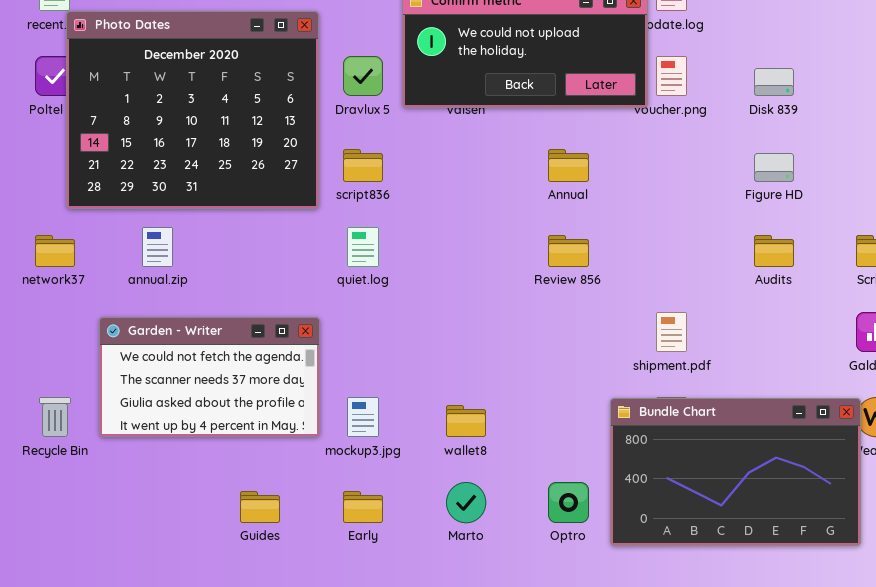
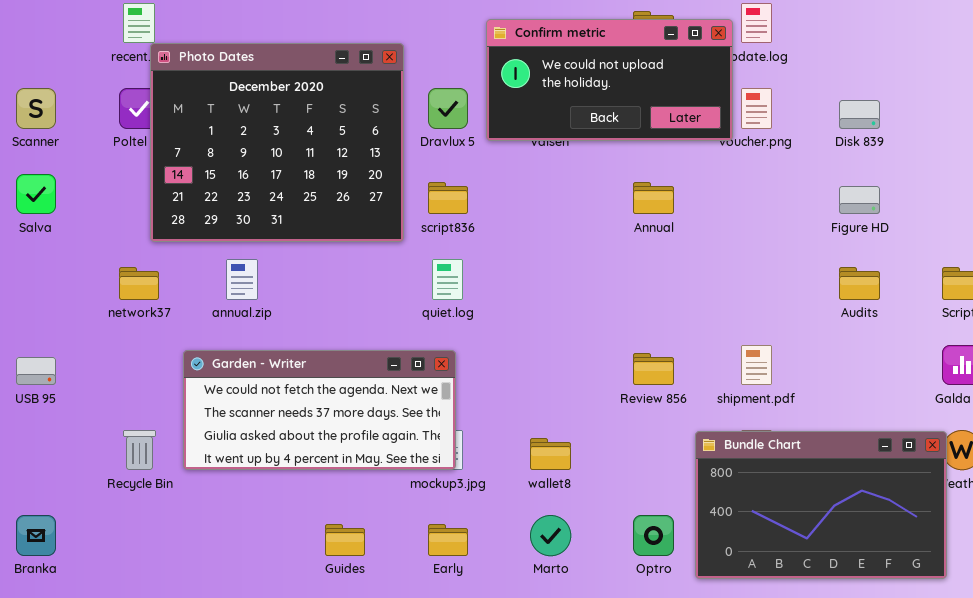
Review 856: [548,235,589,267] -> [633,353,674,385], moved
Garden - Writer: [99,317,320,437] -> [183,350,456,470], resized

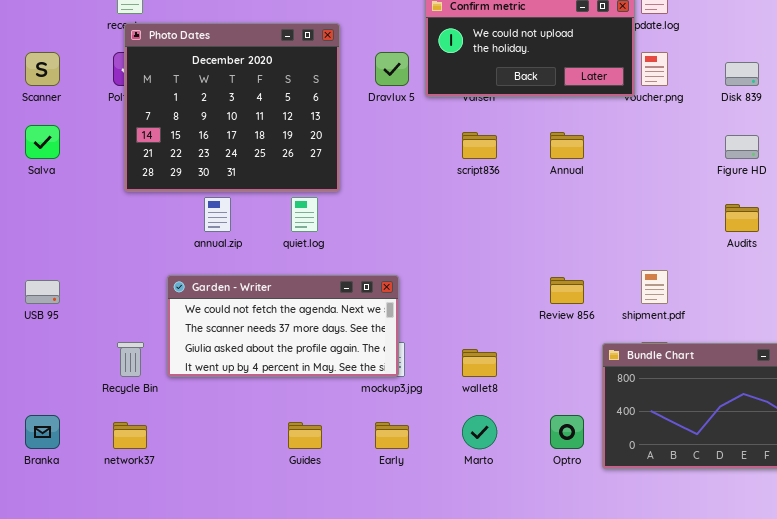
Photo Dates: [150,43,404,242] -> [124,23,340,192], moved
script836: [428,182,468,214] -> [462,132,497,159], moved
quiet.log: [432,259,463,300] -> [291,197,318,232], moved
network37: [119,267,159,300] -> [113,422,147,449], moved

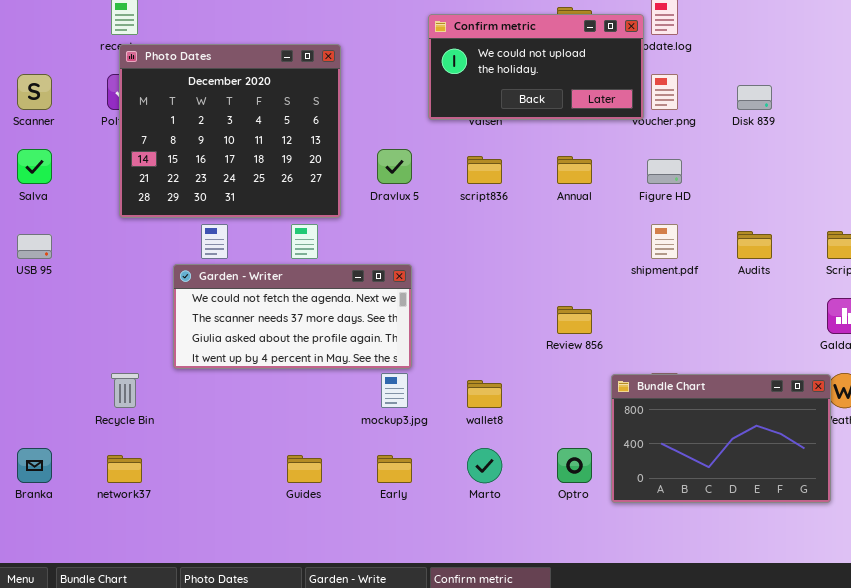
Dravlux 5: [375,52,409,86] -> [377,149,412,184], moved
Figure HD: [725,135,759,159] -> [647,159,682,184], moved
shipment.pdf: [641,270,668,304] -> [651,224,678,259], moved
Garden - Writer: [167,275,399,377] -> [173,264,412,369], moved
USB 95: [25,280,60,304] -> [17,234,52,259], moved

